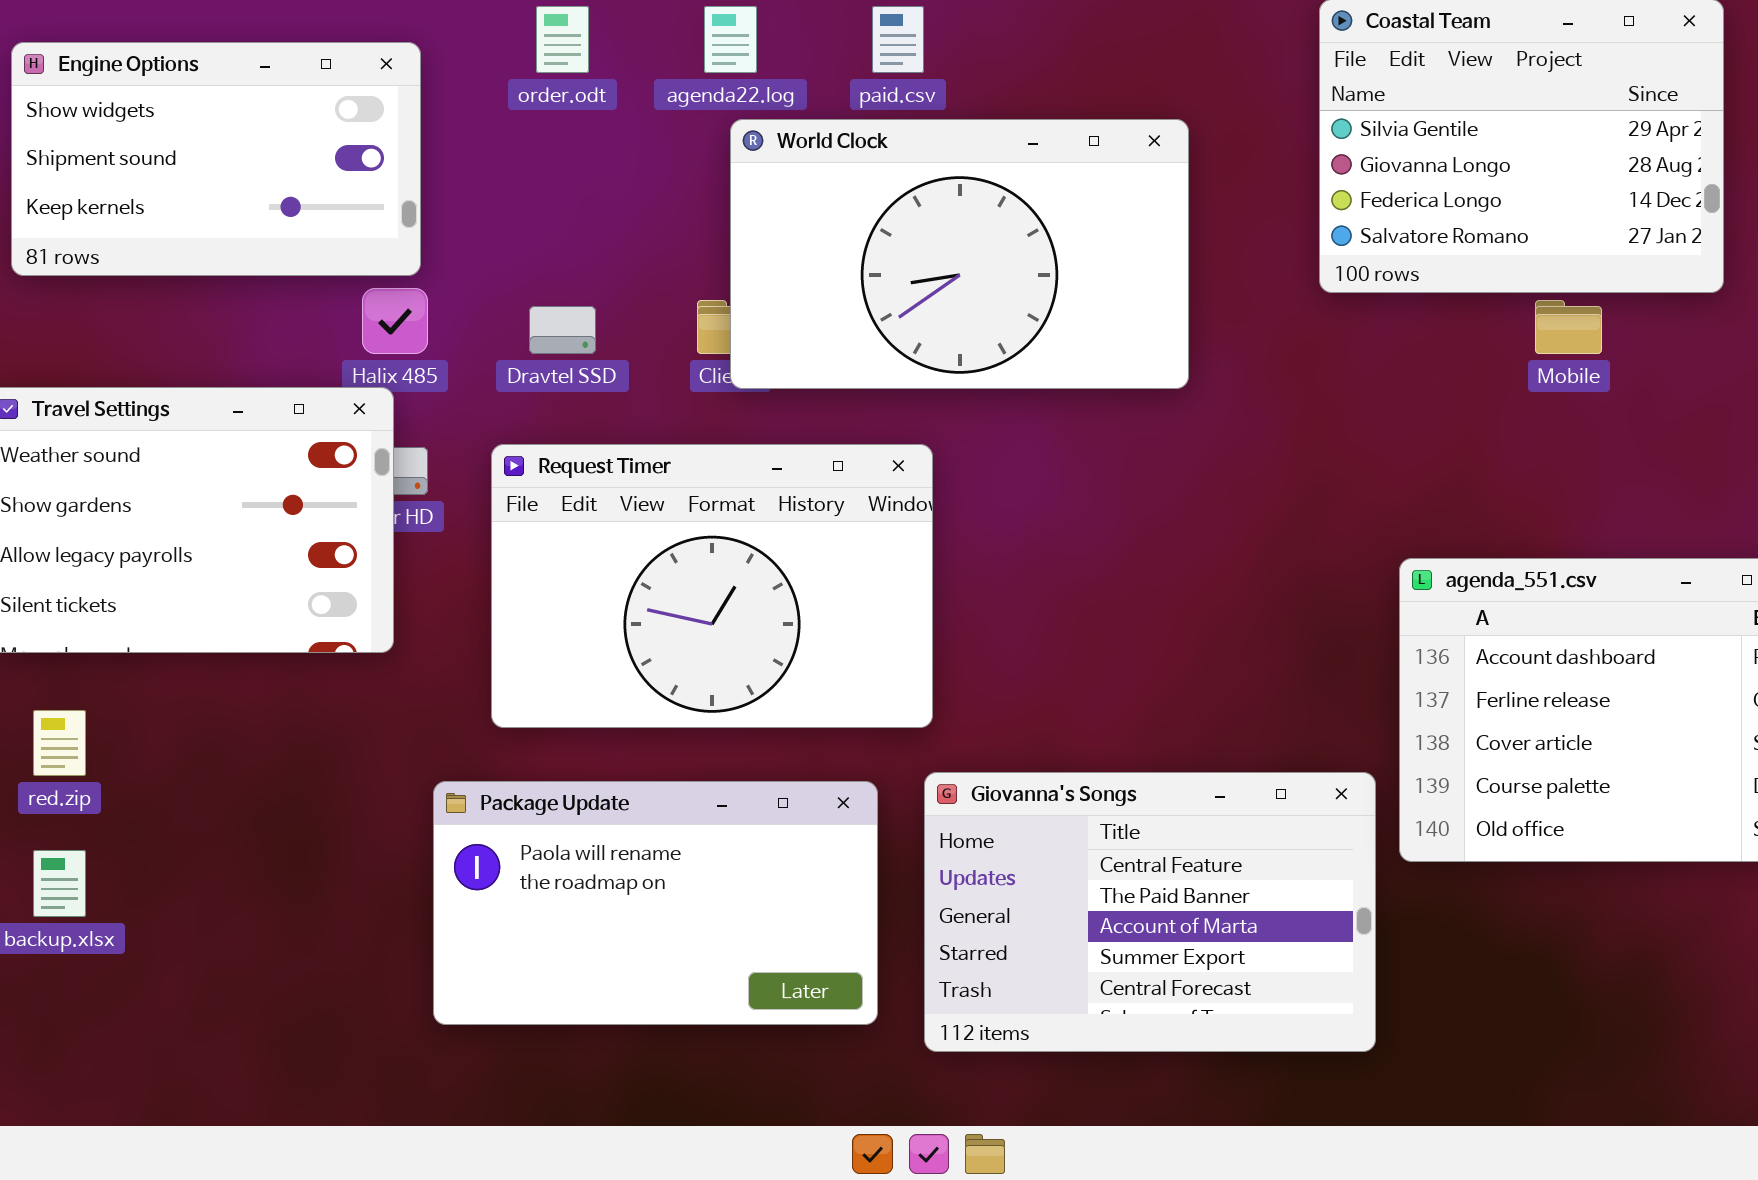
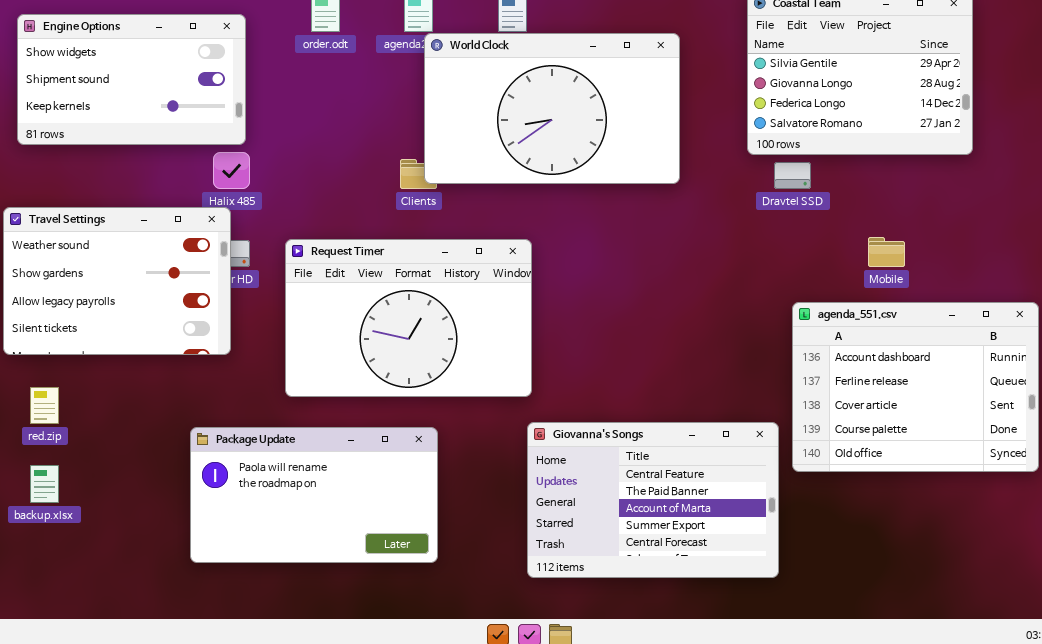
World Clock: [730,119,1189,389] -> [424,33,680,184], moved
Mobile: [1535,300,1602,354] -> [868,237,905,267], moved
Dravtel SSD: [529,306,596,354] -> [774,162,811,189], moved
Package Update: [433,781,878,1025] -> [190,427,438,563], moved

